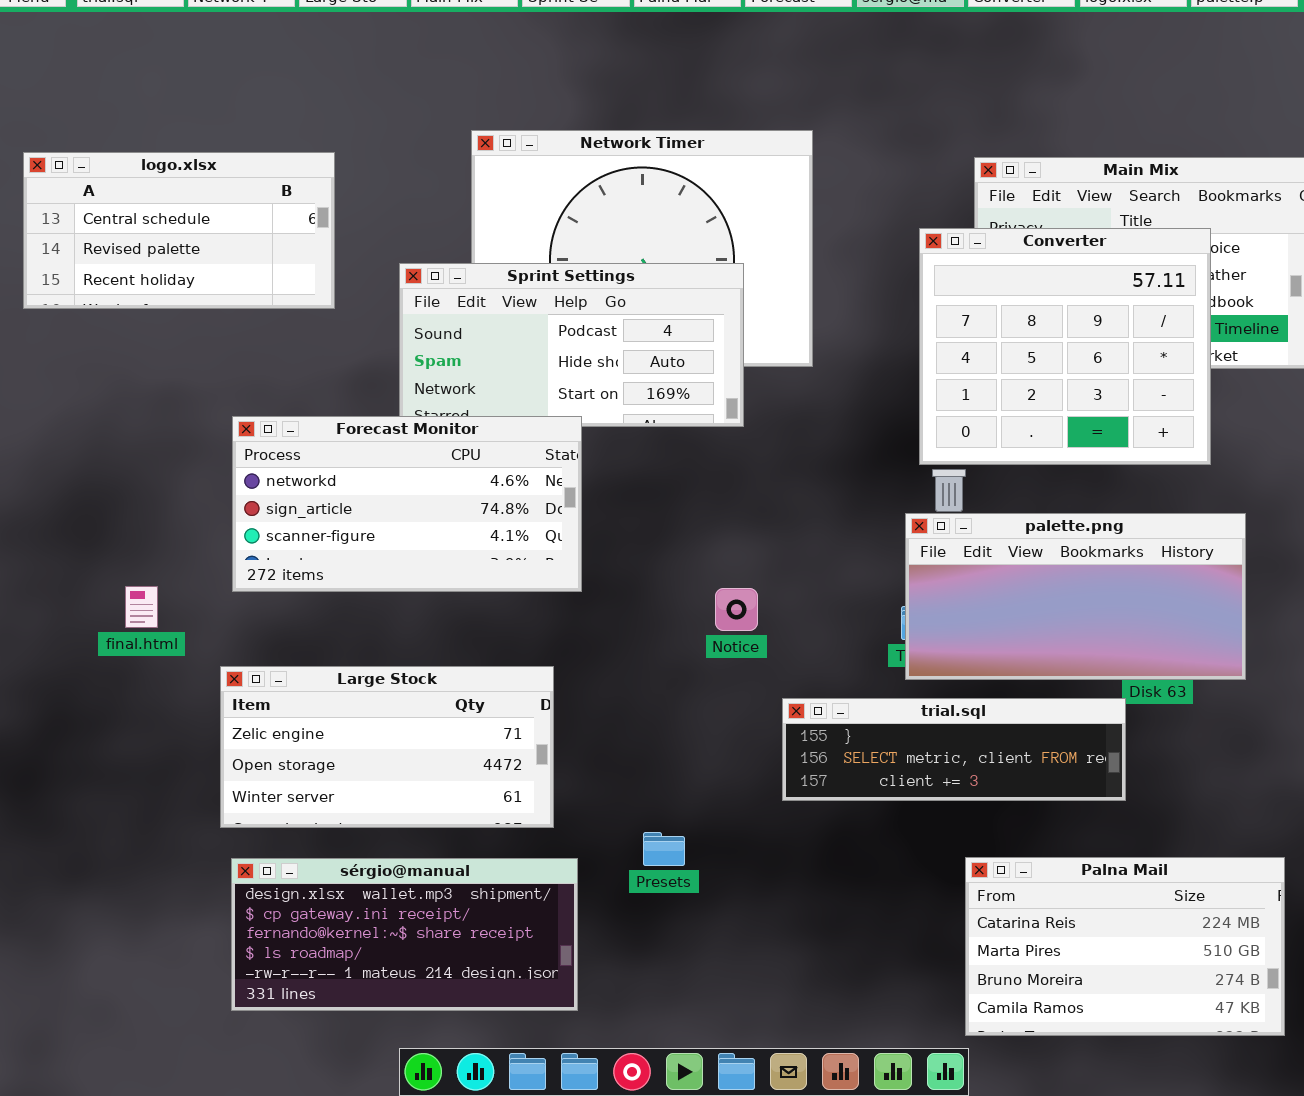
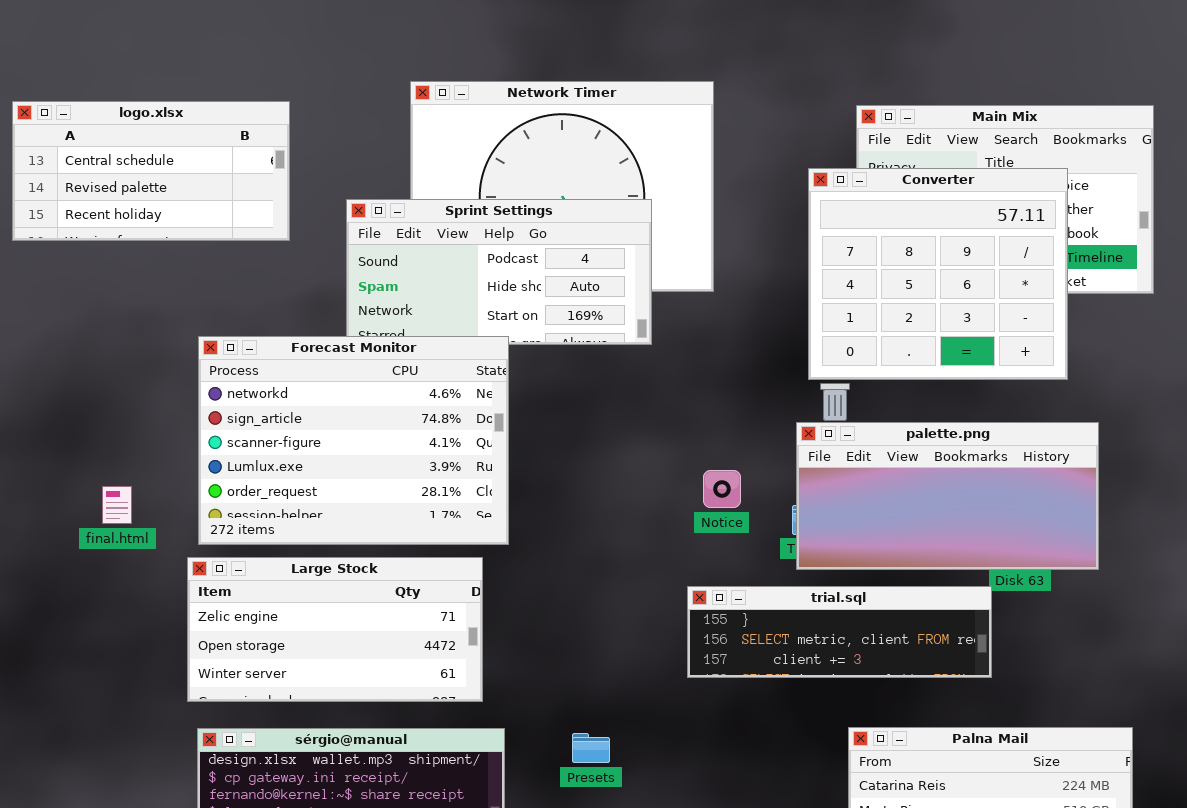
Forecast Monitor: [232,416,582,592] -> [198,336,509,545], resized
Notice: [715,588,758,631] -> [703,470,741,508], moved
Presets: [643,832,685,866] -> [572,733,610,763], moved

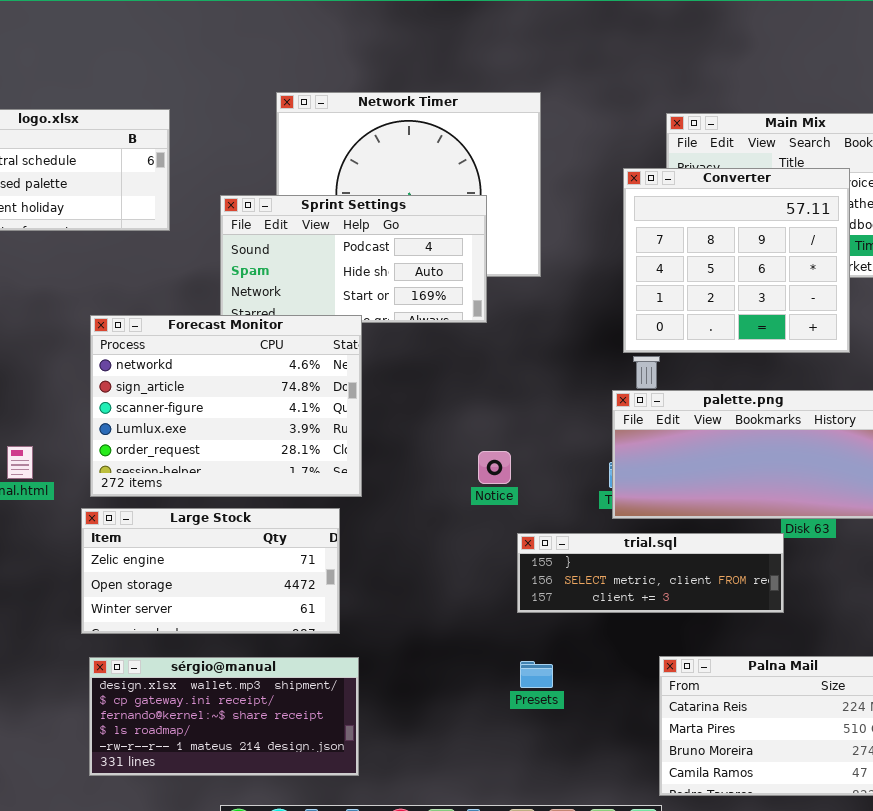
Notice: [703,470,741,508] -> [478,451,511,484], moved
Presets: [572,733,610,763] -> [520,661,553,688], moved

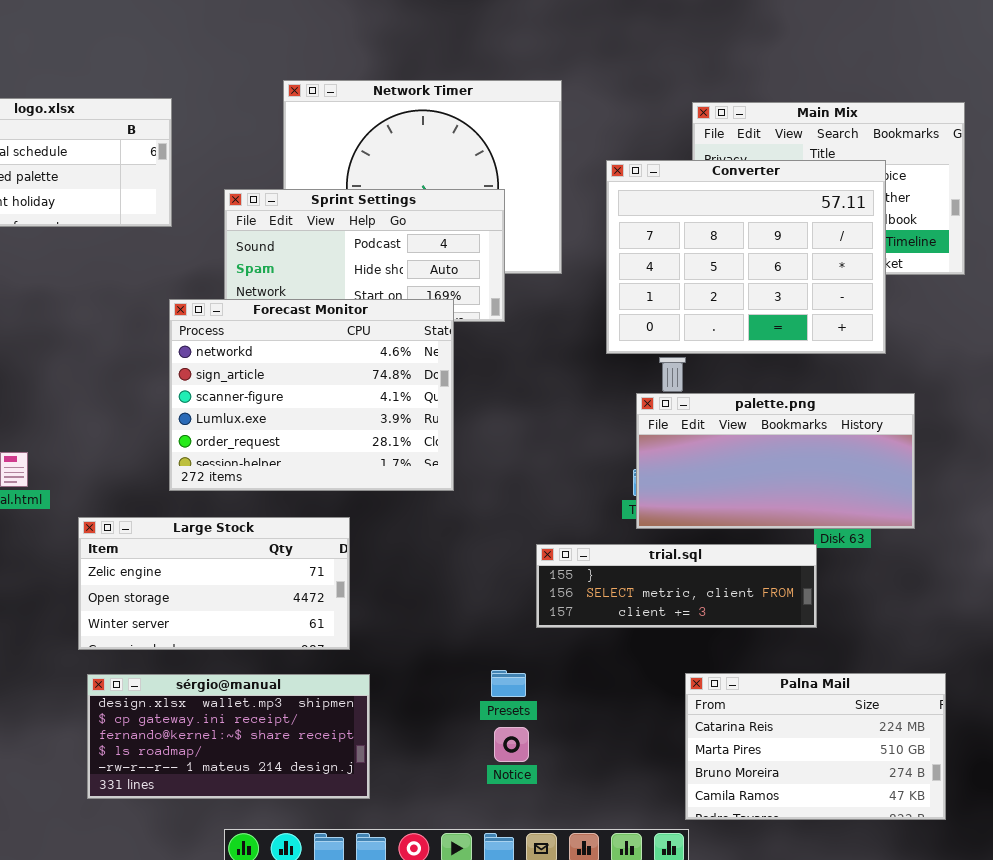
Converter: [623,168,850,353] -> [606,160,886,354], resized
Forecast Monitor: [90,315,362,497] -> [169,299,454,491], moved
Notice: [478,451,511,484] -> [494,727,529,762], moved
Presets: [520,661,553,688] -> [491,670,526,697], moved

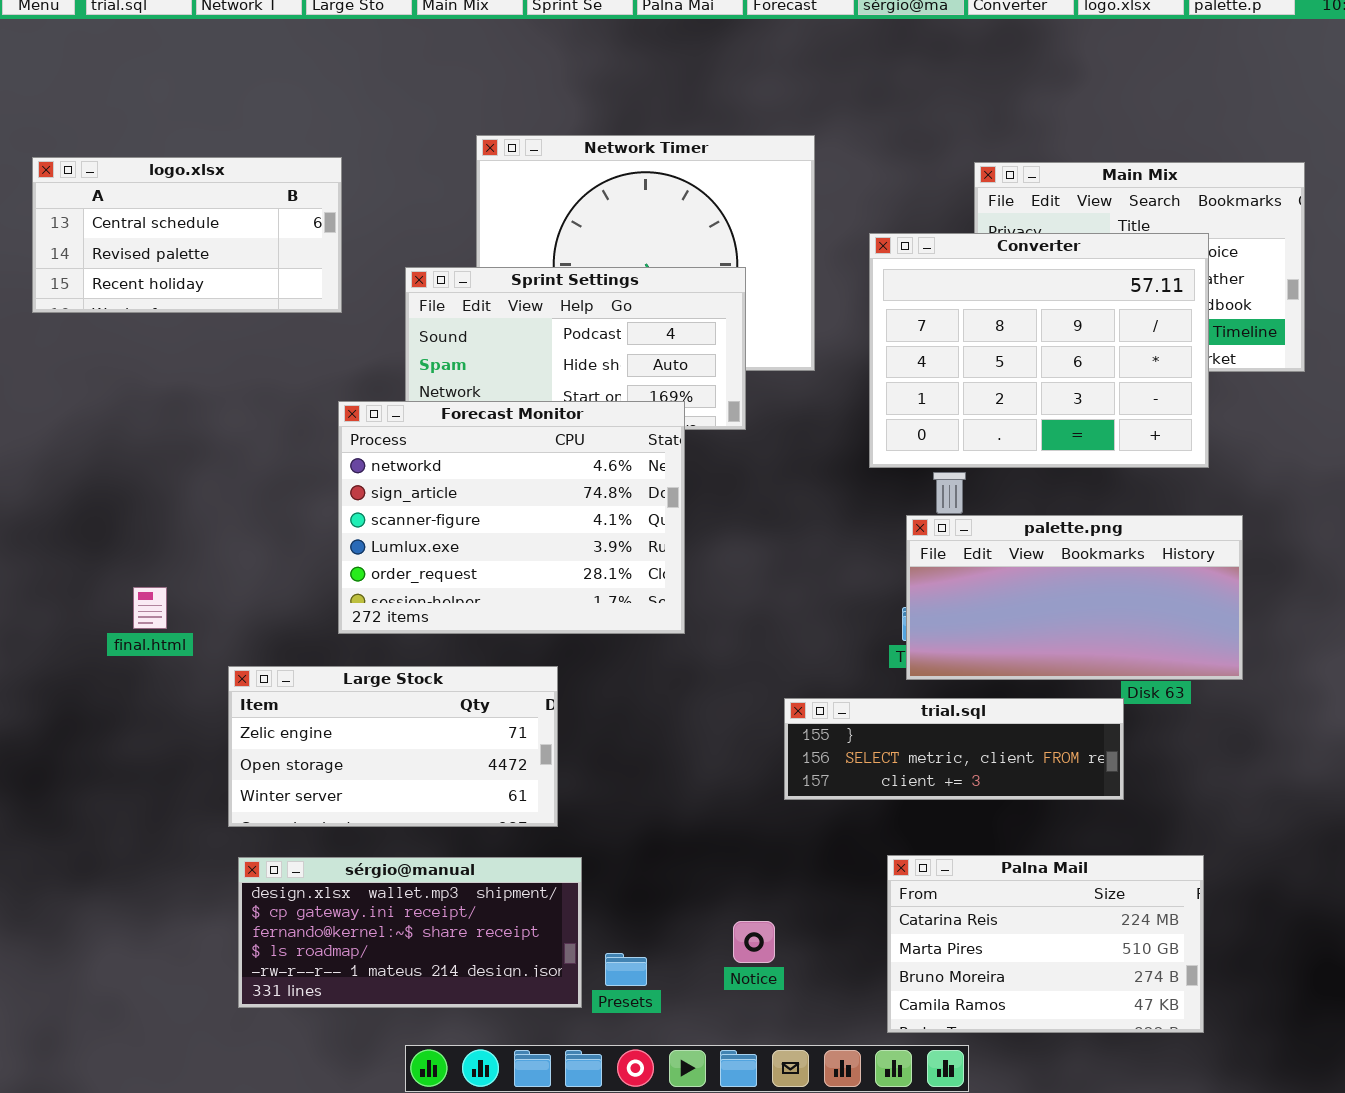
Presets: [491,670,526,697] -> [605,953,647,986], moved
Palna Mail: [685,673,946,820] -> [887,855,1204,1033], moved

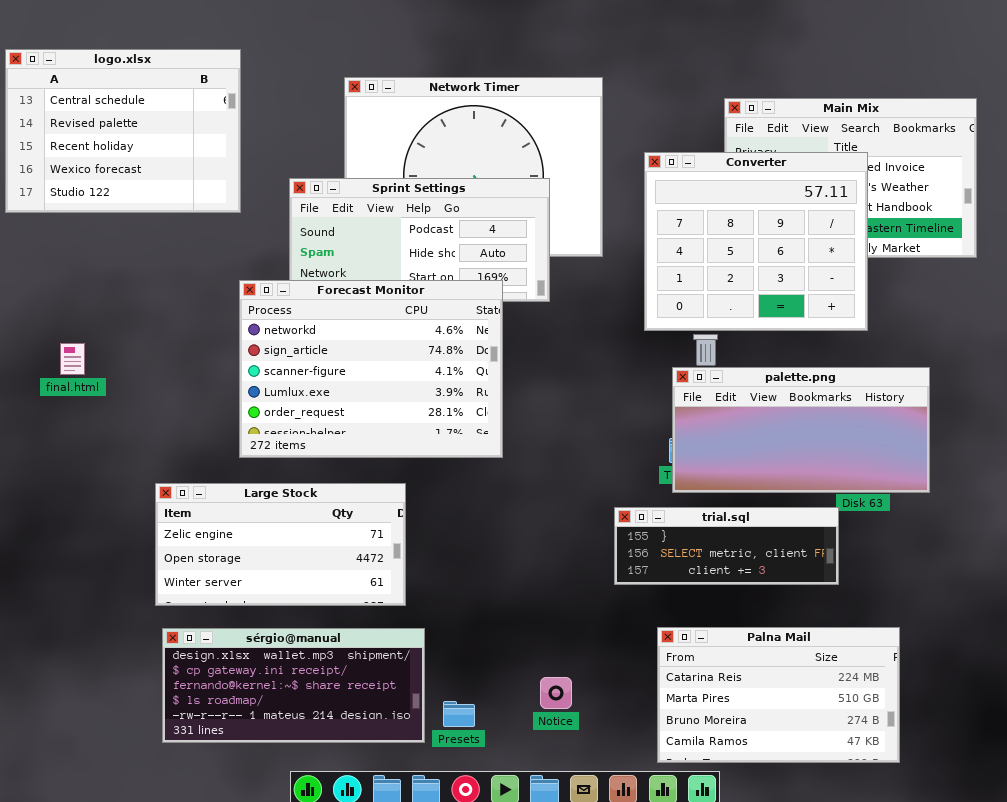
logo.xlsx: [32,157,342,313] -> [5,49,241,213], resized
Converter: [869,233,1209,468] -> [644,152,868,331], resized
final.html: [133,587,167,629] -> [60,343,85,375], moved
trial.sql: [784,698,1124,800] -> [614,507,839,585], resized

